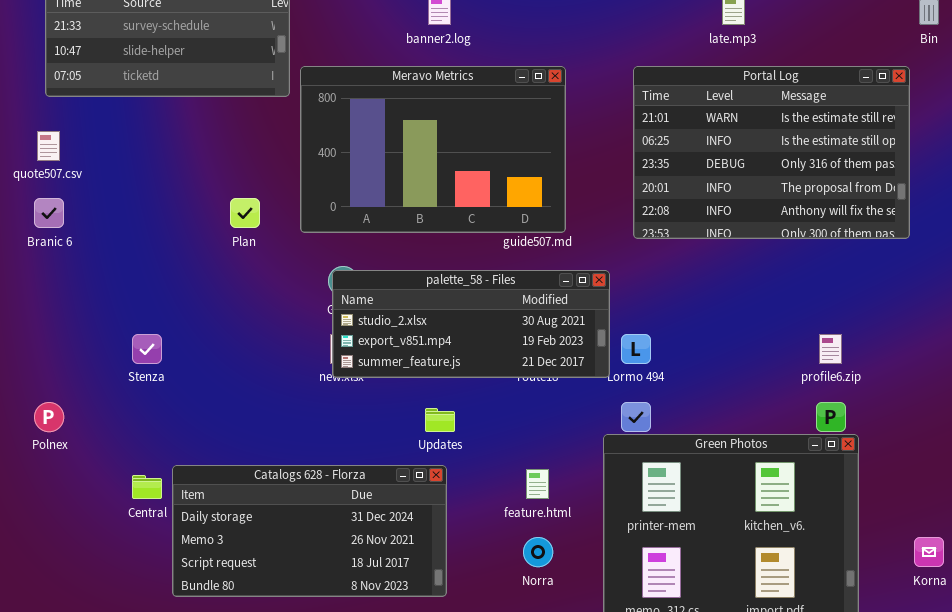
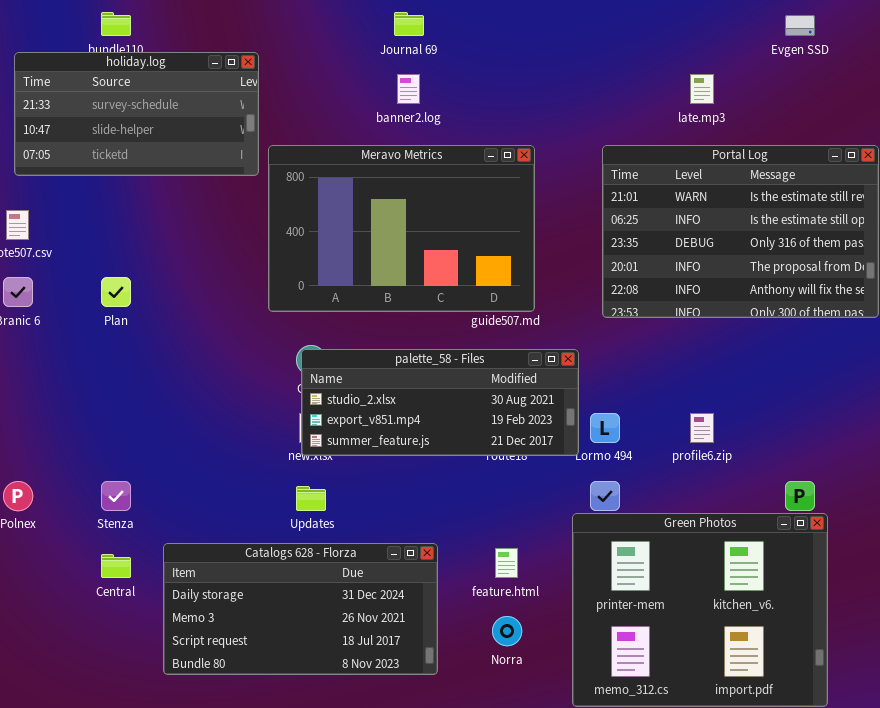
Plan: [230,198,260,228] -> [101,277,131,307], moved
Stenza: [132,334,162,364] -> [101,481,131,511], moved
profile6.zip: [819,334,842,364] -> [690,413,714,443], moved
Updates: [425,408,455,432] -> [296,486,326,511], moved
Catalogs 628 - Florza: [172,465,447,597] -> [163,543,438,675], moved

